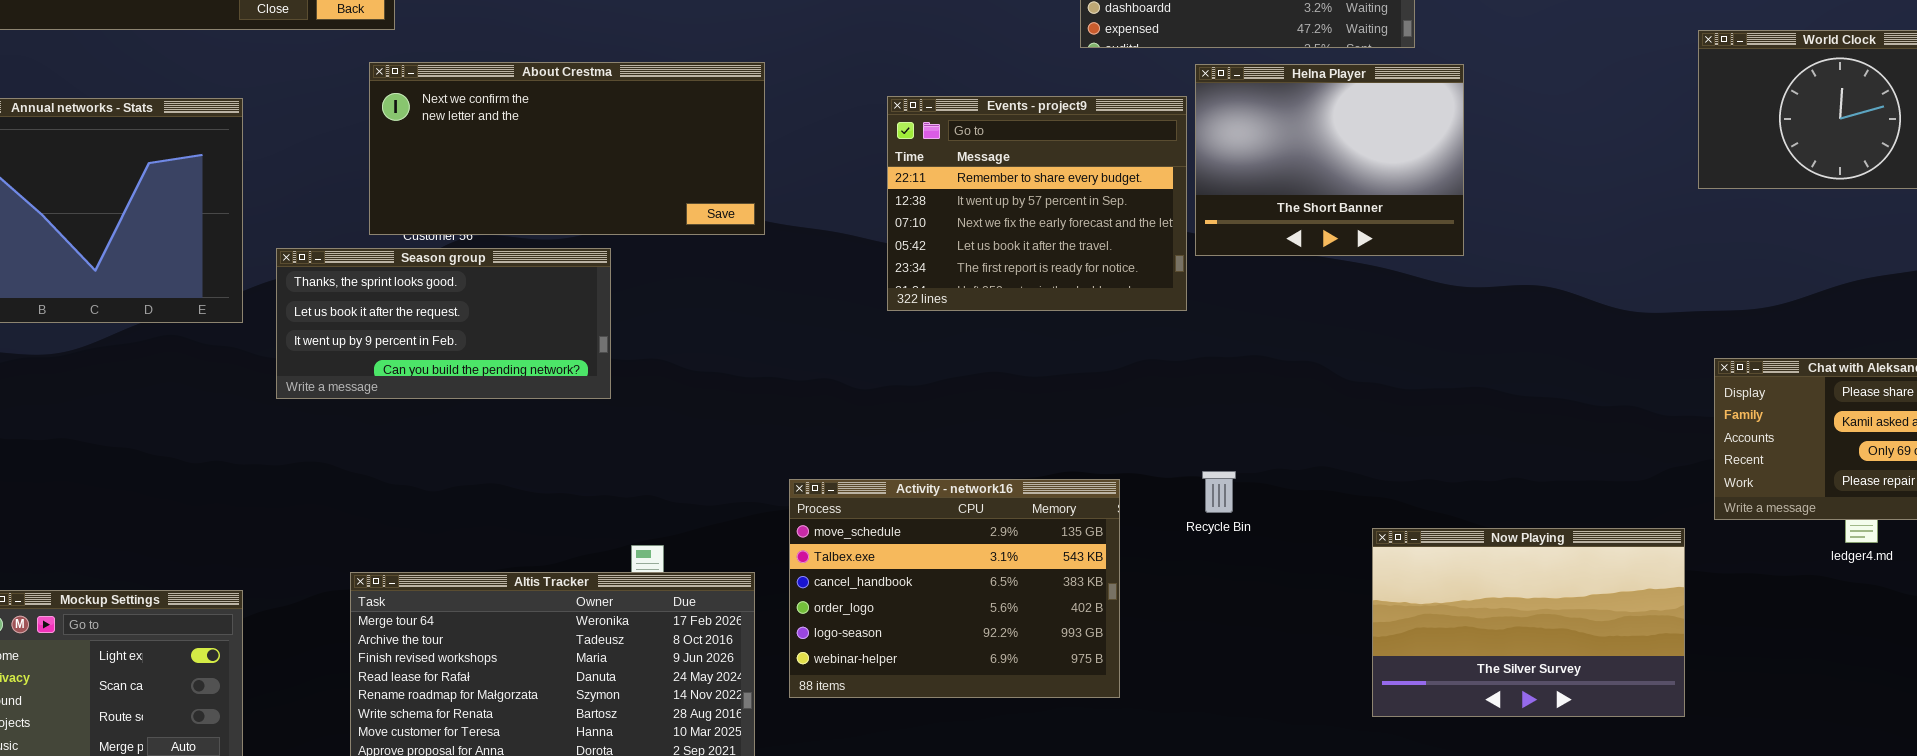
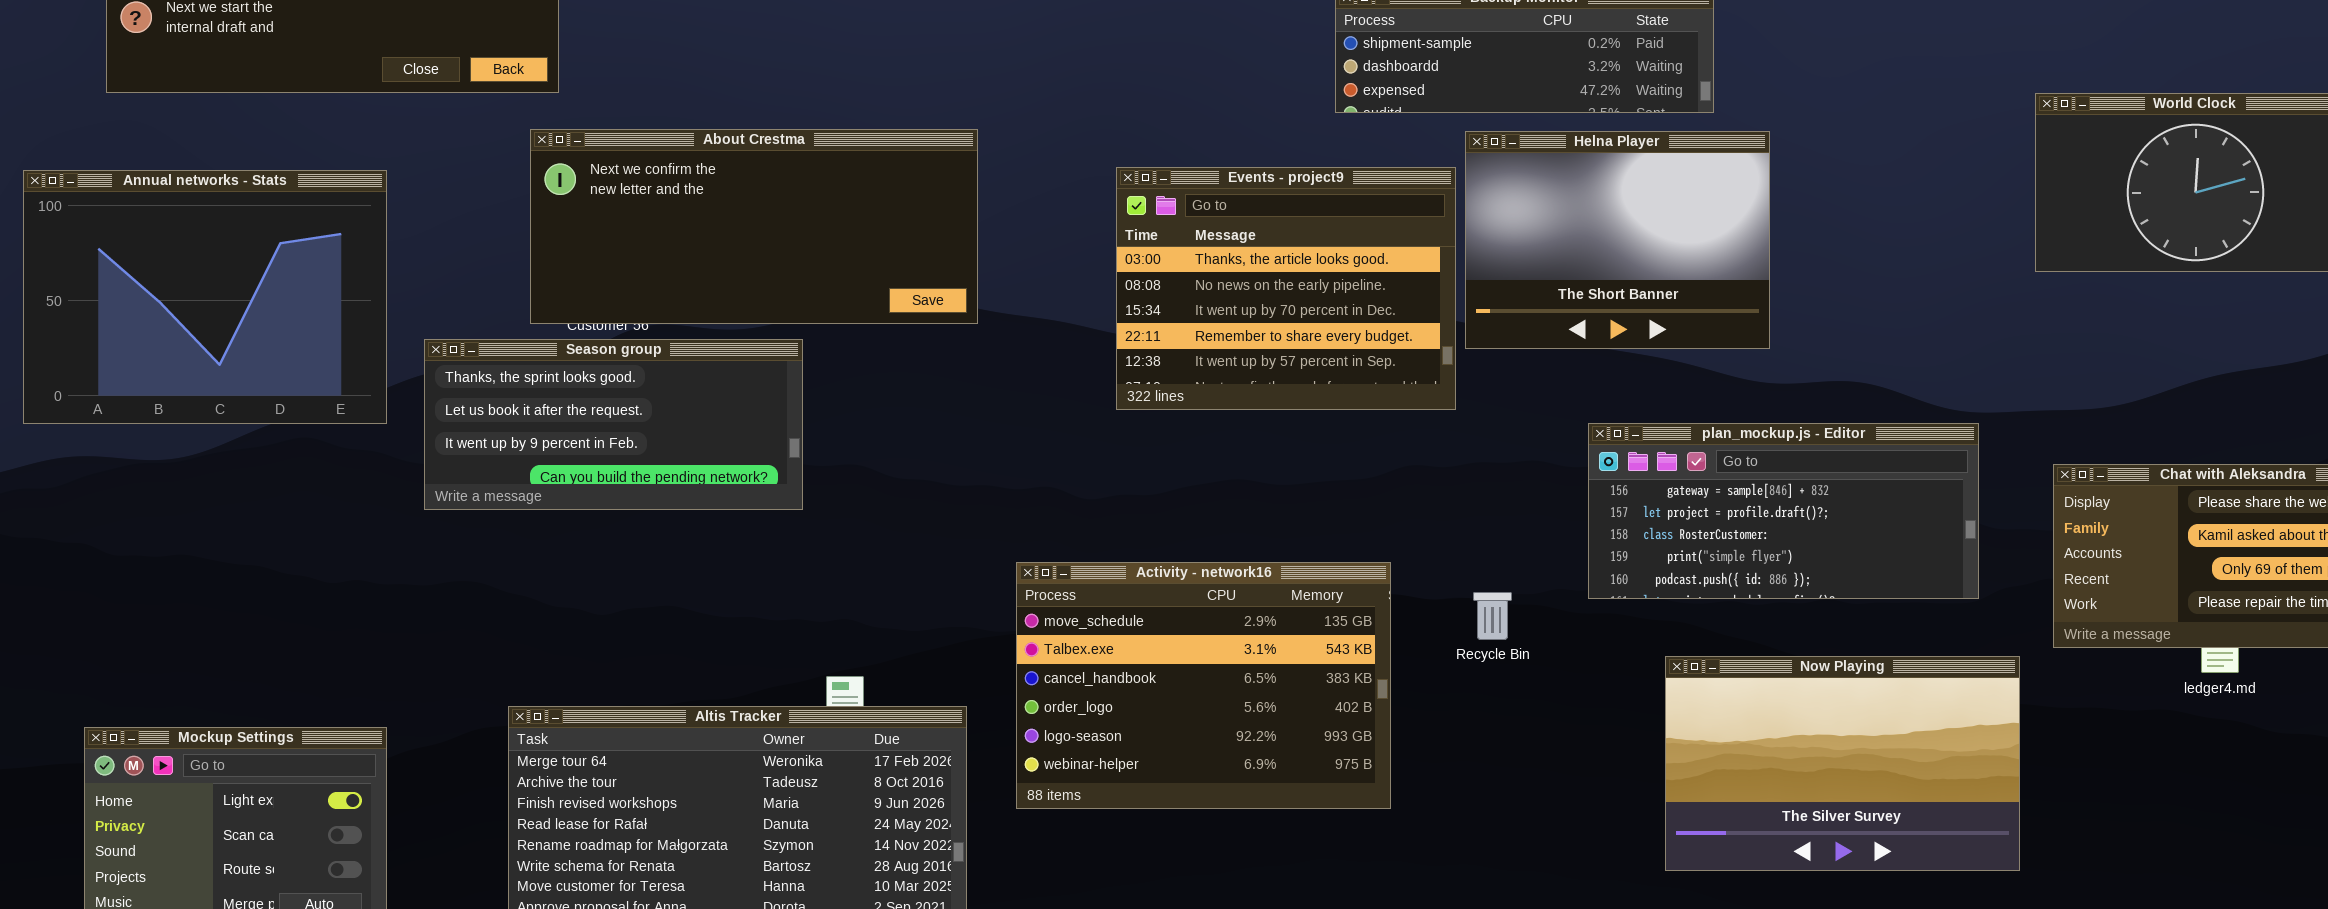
Events - project9: [887,96,1187,311] -> [1116,167,1456,410], scrolled up 3 rows
plan_mockup.js - Editor: none -> [1588,423,1979,599], opened
Activity - network16: [789,479,1120,698] -> [1016,562,1391,809], moved

